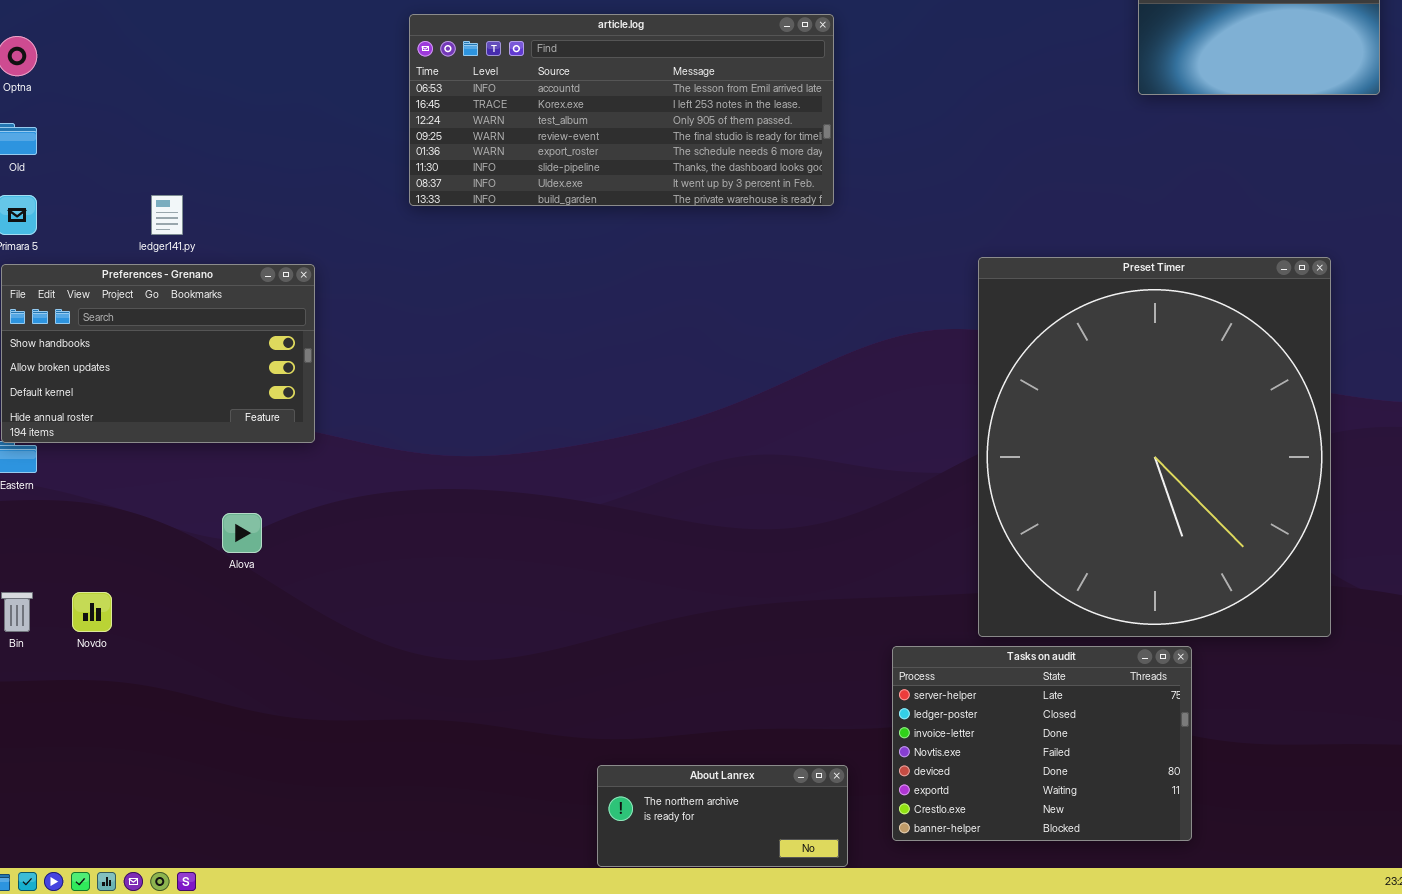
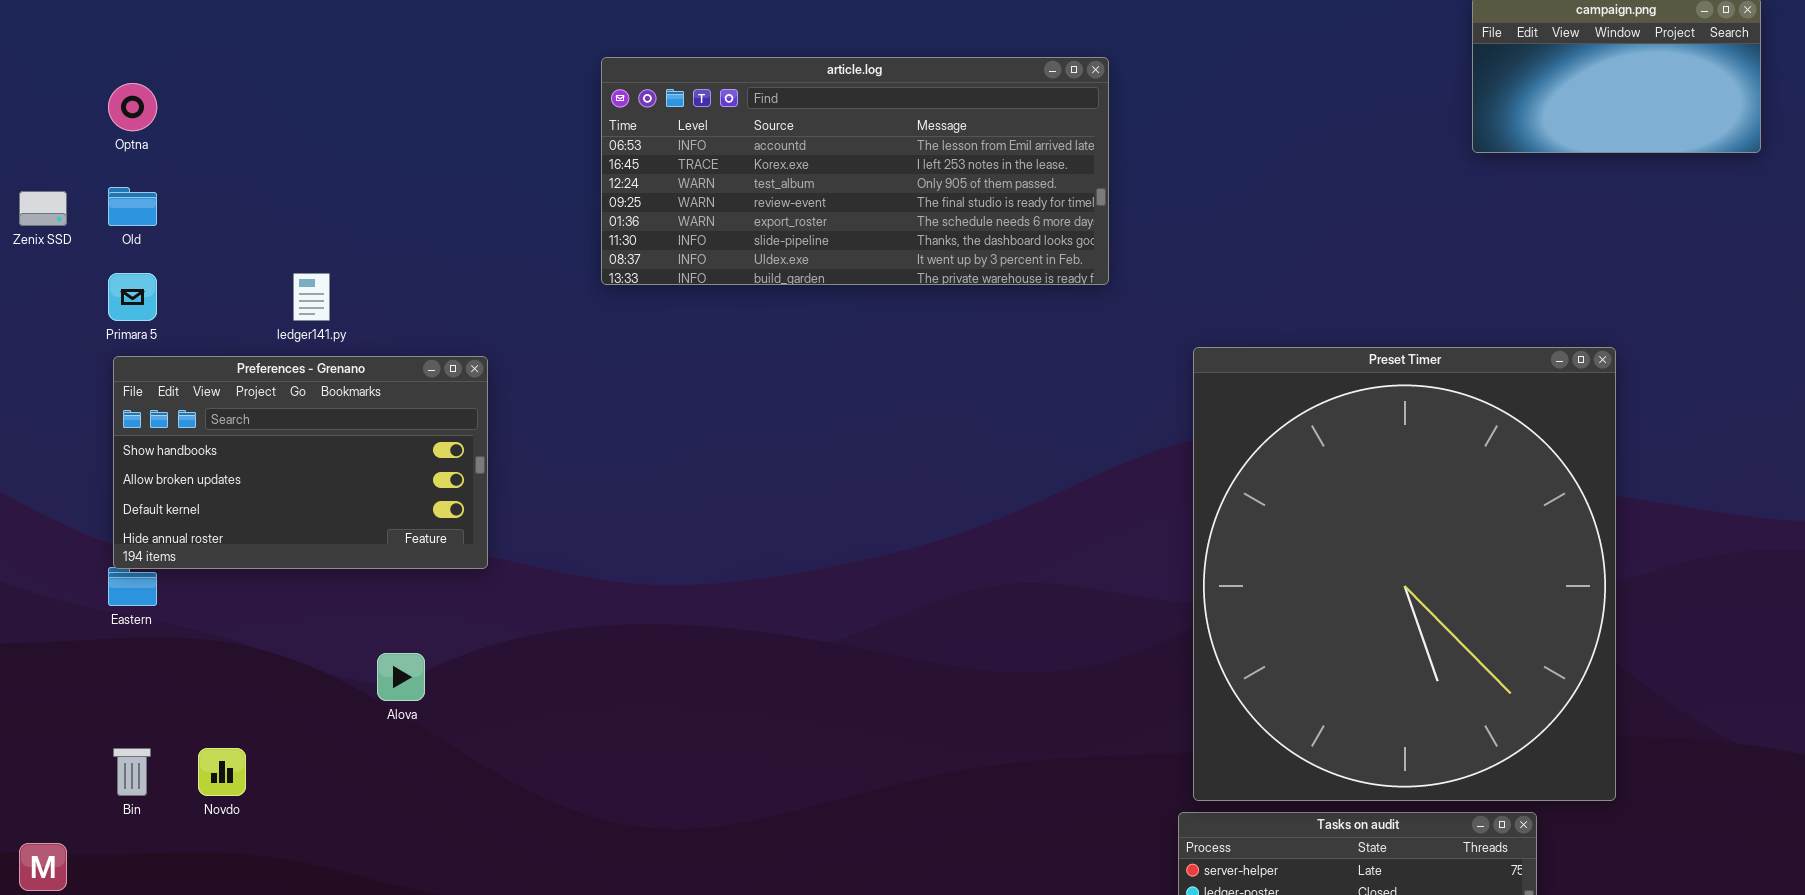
Preset Timer: [978,257,1331,637] -> [1193,347,1616,801], moved

